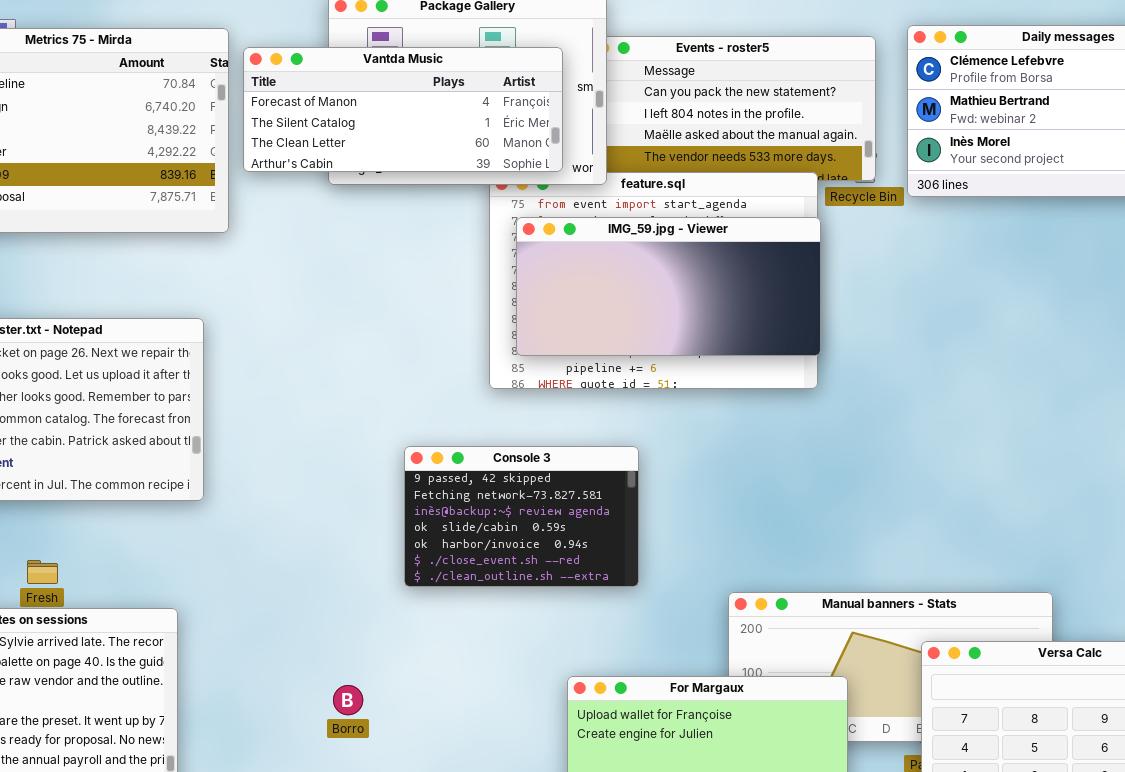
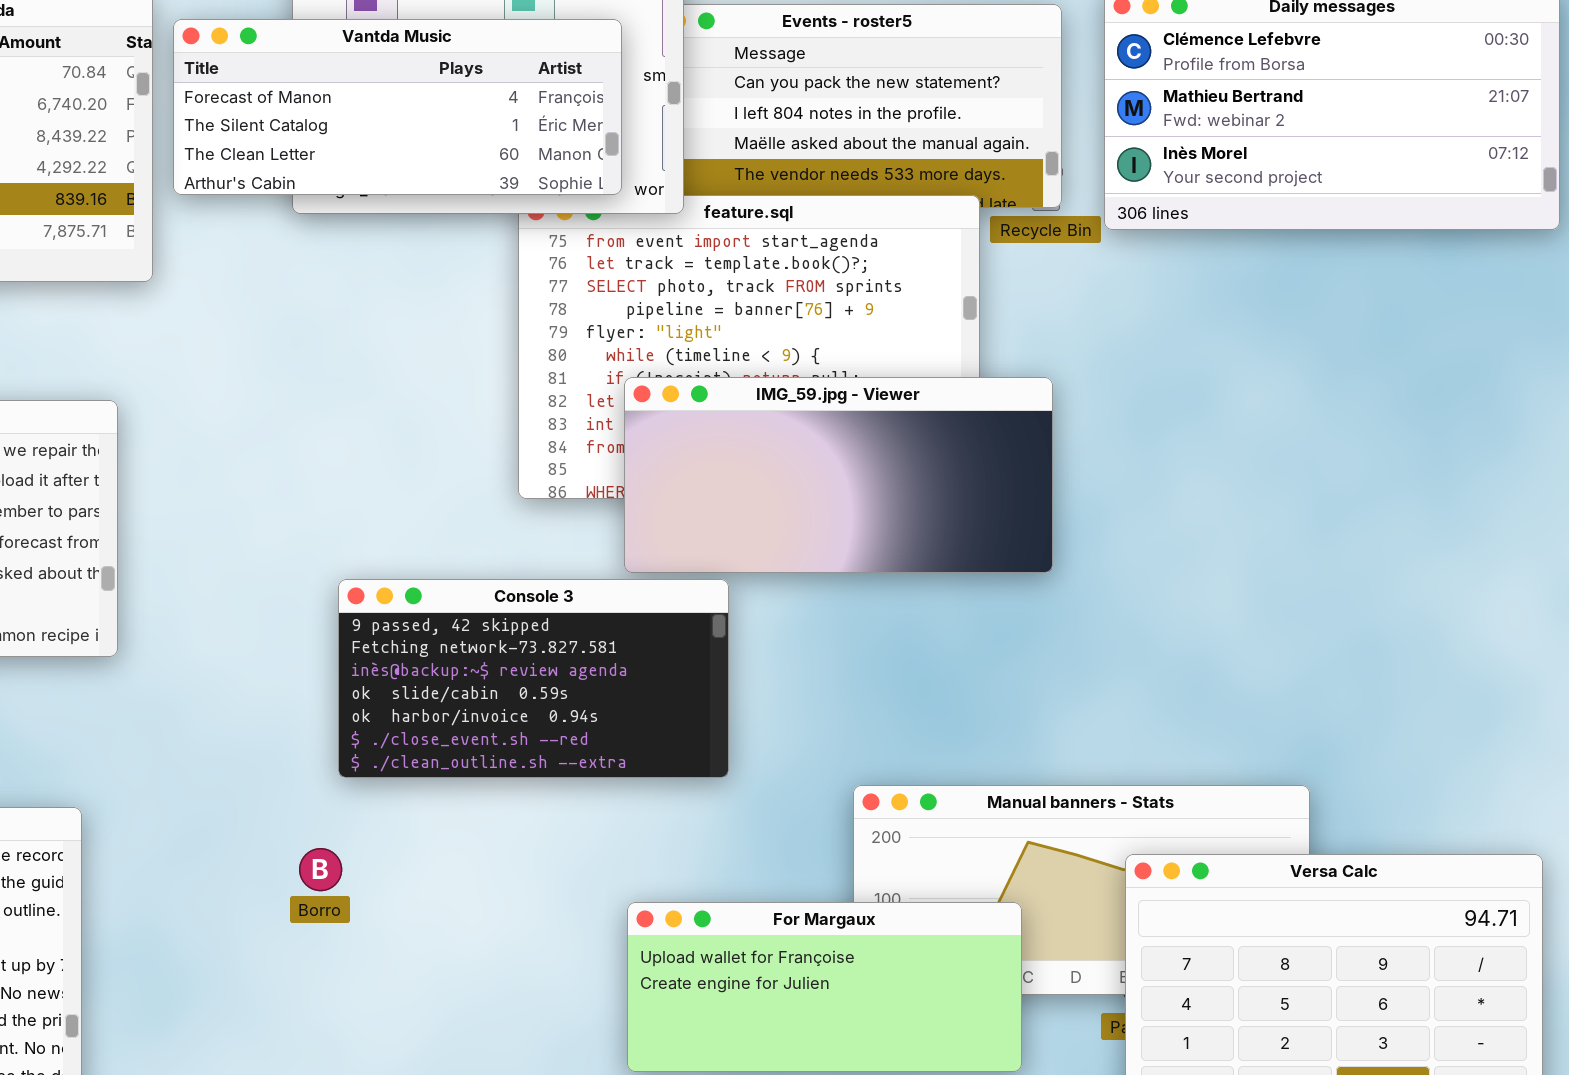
IMG_59.jpg - Viewer: [516,217,821,356] -> [624,377,1053,573], moved
Console 3: [404,446,639,587] -> [338,579,729,778], resized
Borro: [333,685,363,715] -> [299,848,342,891], moved

